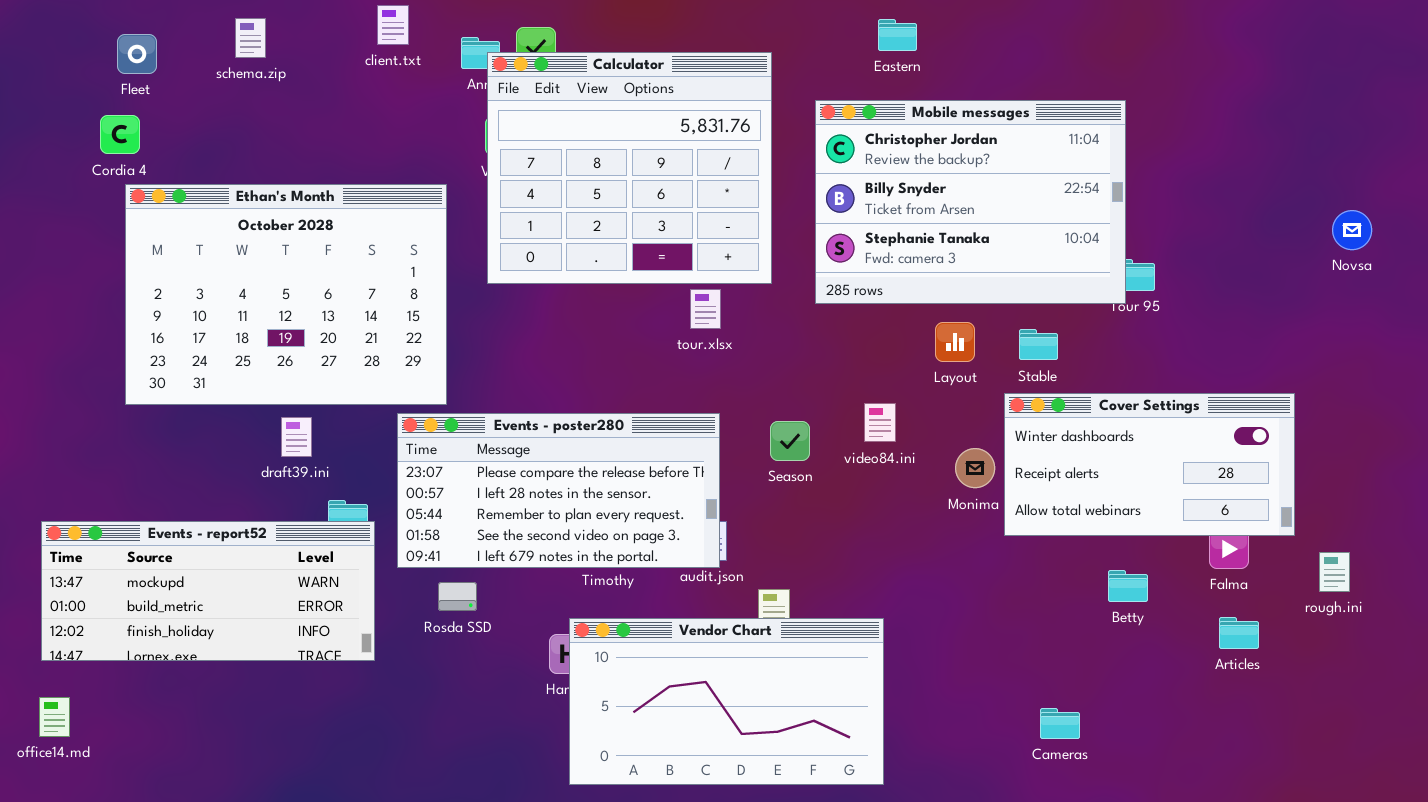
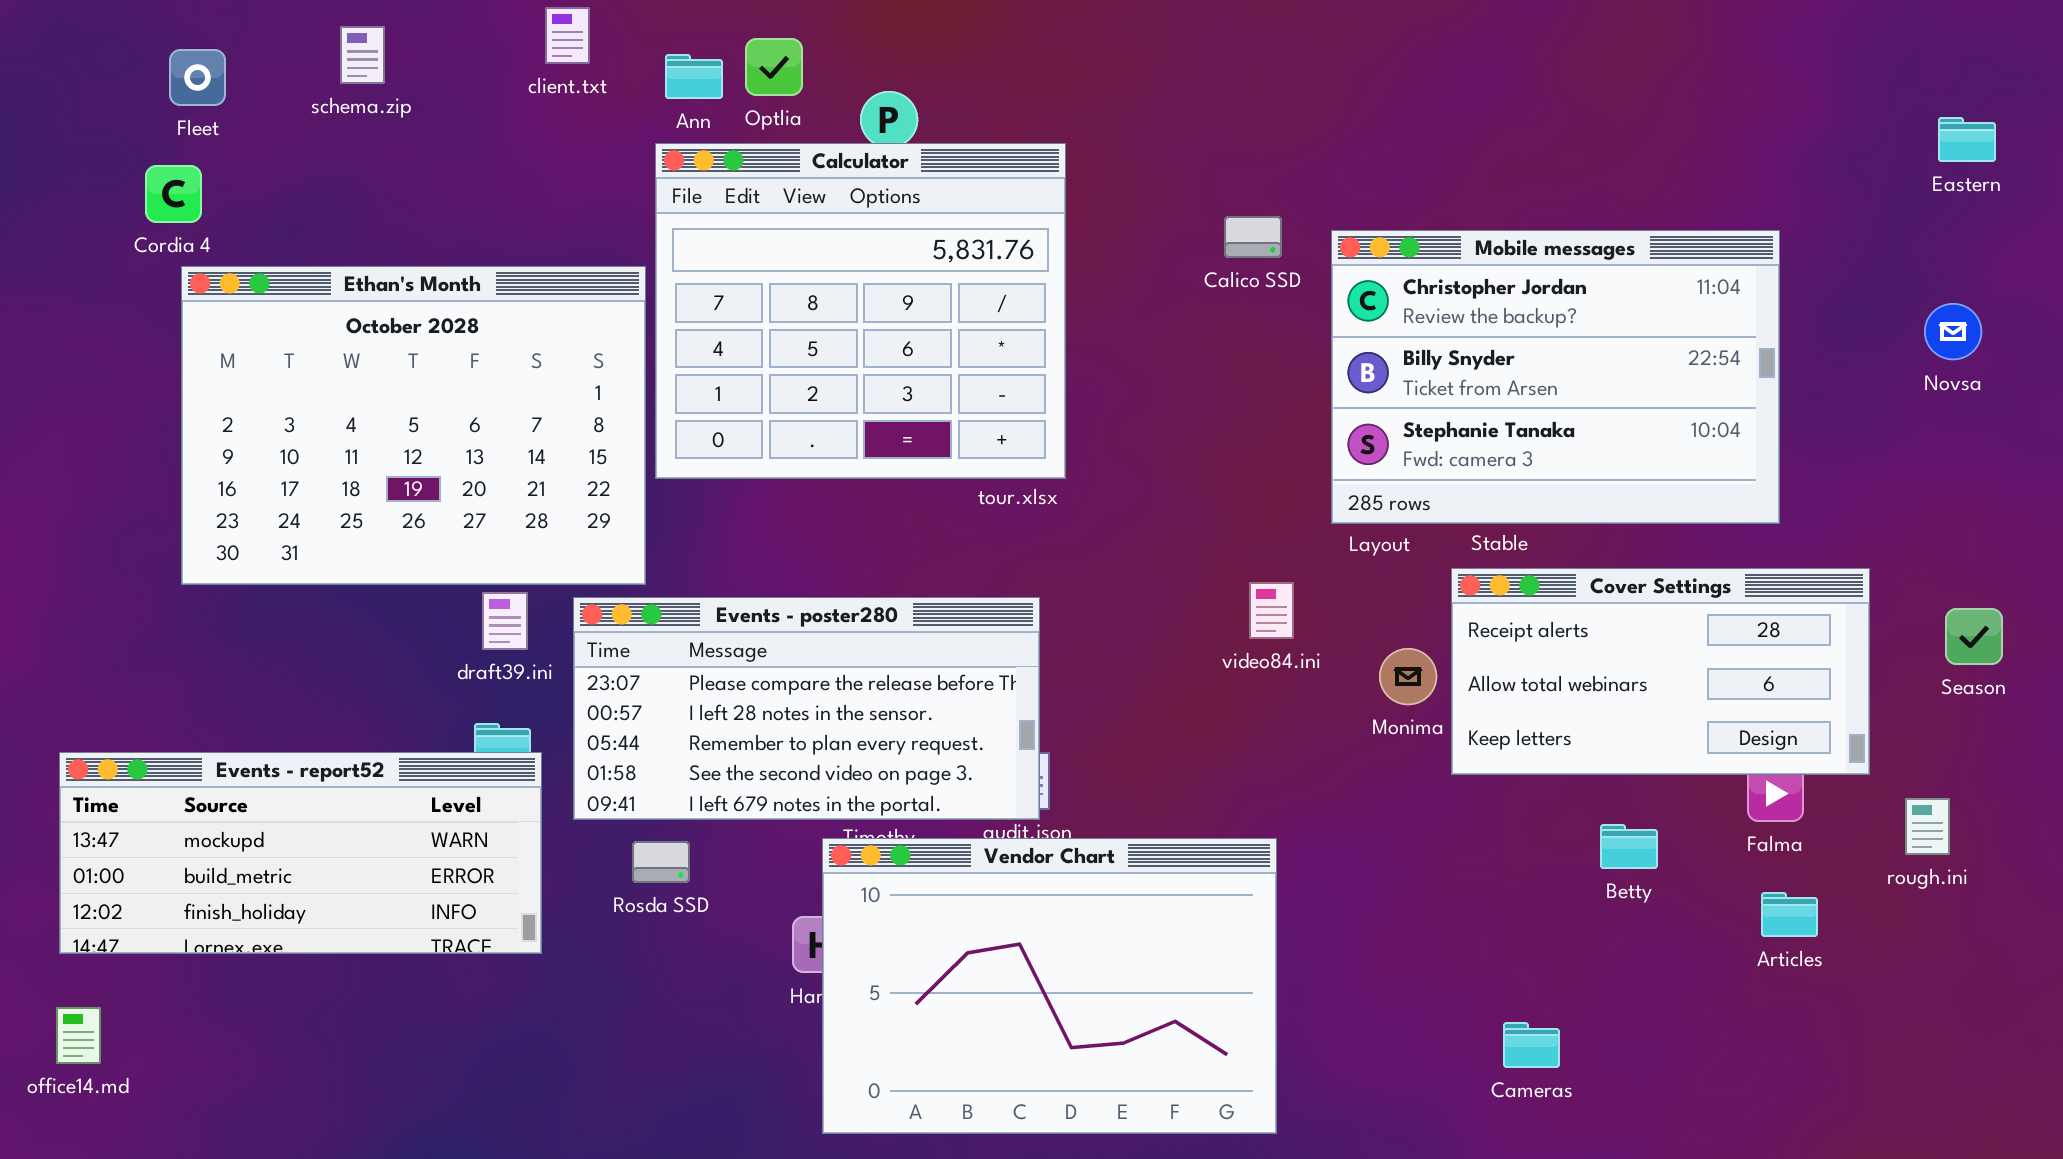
Eastern: [878,19,917,51] -> [1938,117,1996,162], moved
Calculator: [487,52,772,284] -> [655,143,1066,479], moved
Mobile messages: [815,100,1126,304] -> [1331,230,1780,524], moved
Cover Settings: [1004,393,1295,536] -> [1451,568,1870,775], scrolled down 1 row
draft39.ini: [281,417,312,457] -> [482,592,528,650], moved
Season: [770,421,810,461] -> [1945,608,2003,665], moved
Vendor Chart: [569,618,884,785] -> [822,838,1277,1134], resized

